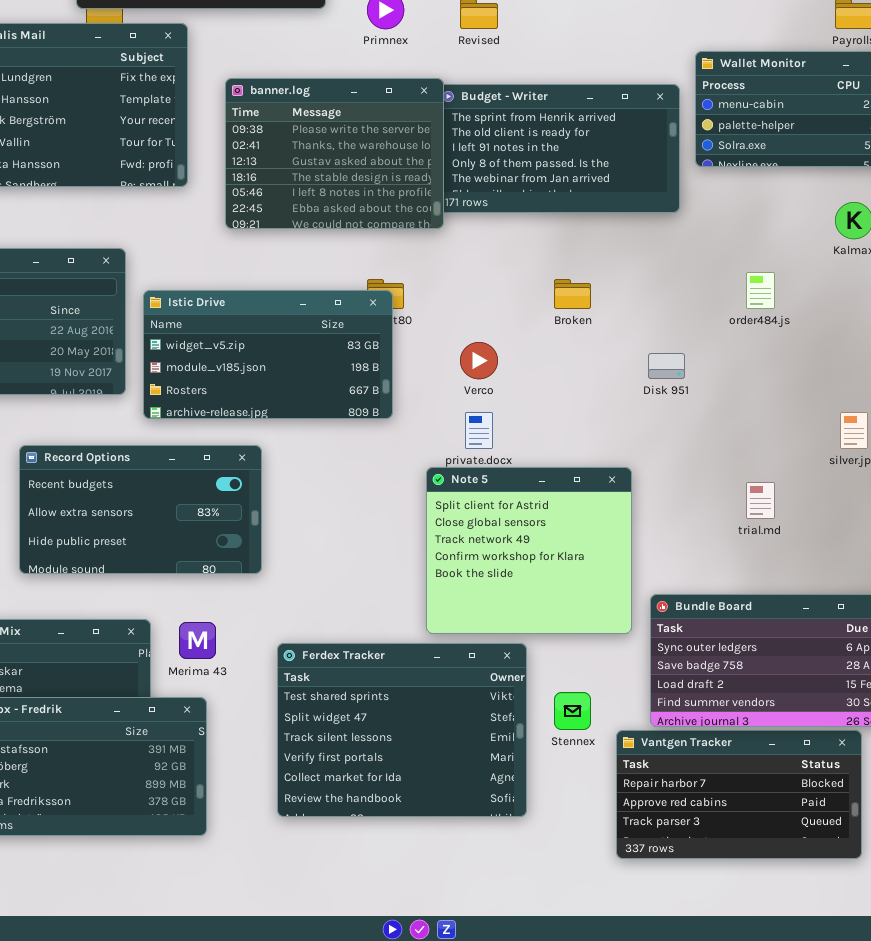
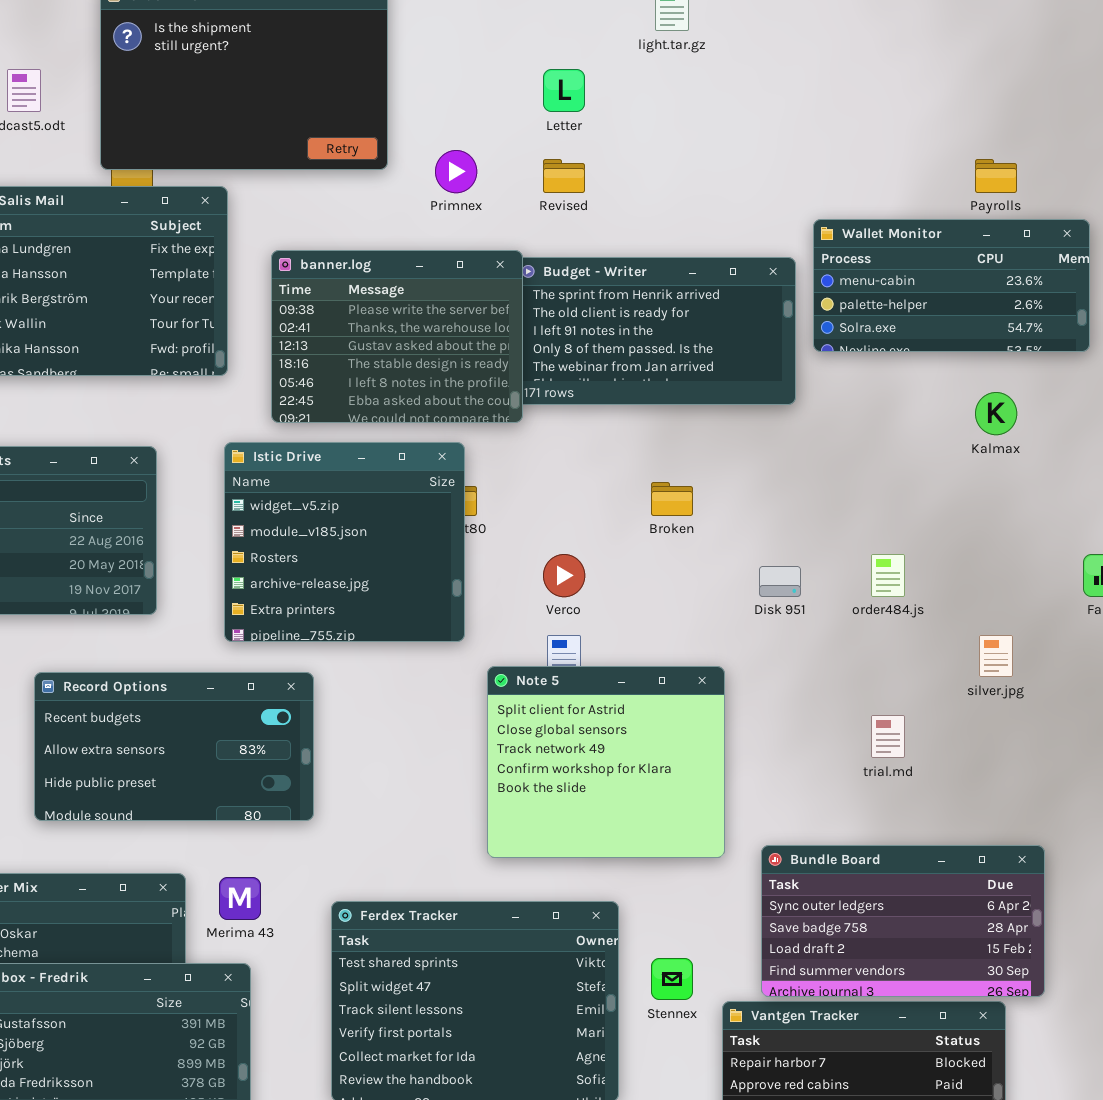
order484.js: [746,272,775,309] -> [871,554,905,597], moved
Istic Drive: [143,290,393,419] -> [224,442,465,642], resized
Note 5: [426,467,632,634] -> [487,666,725,858], moved

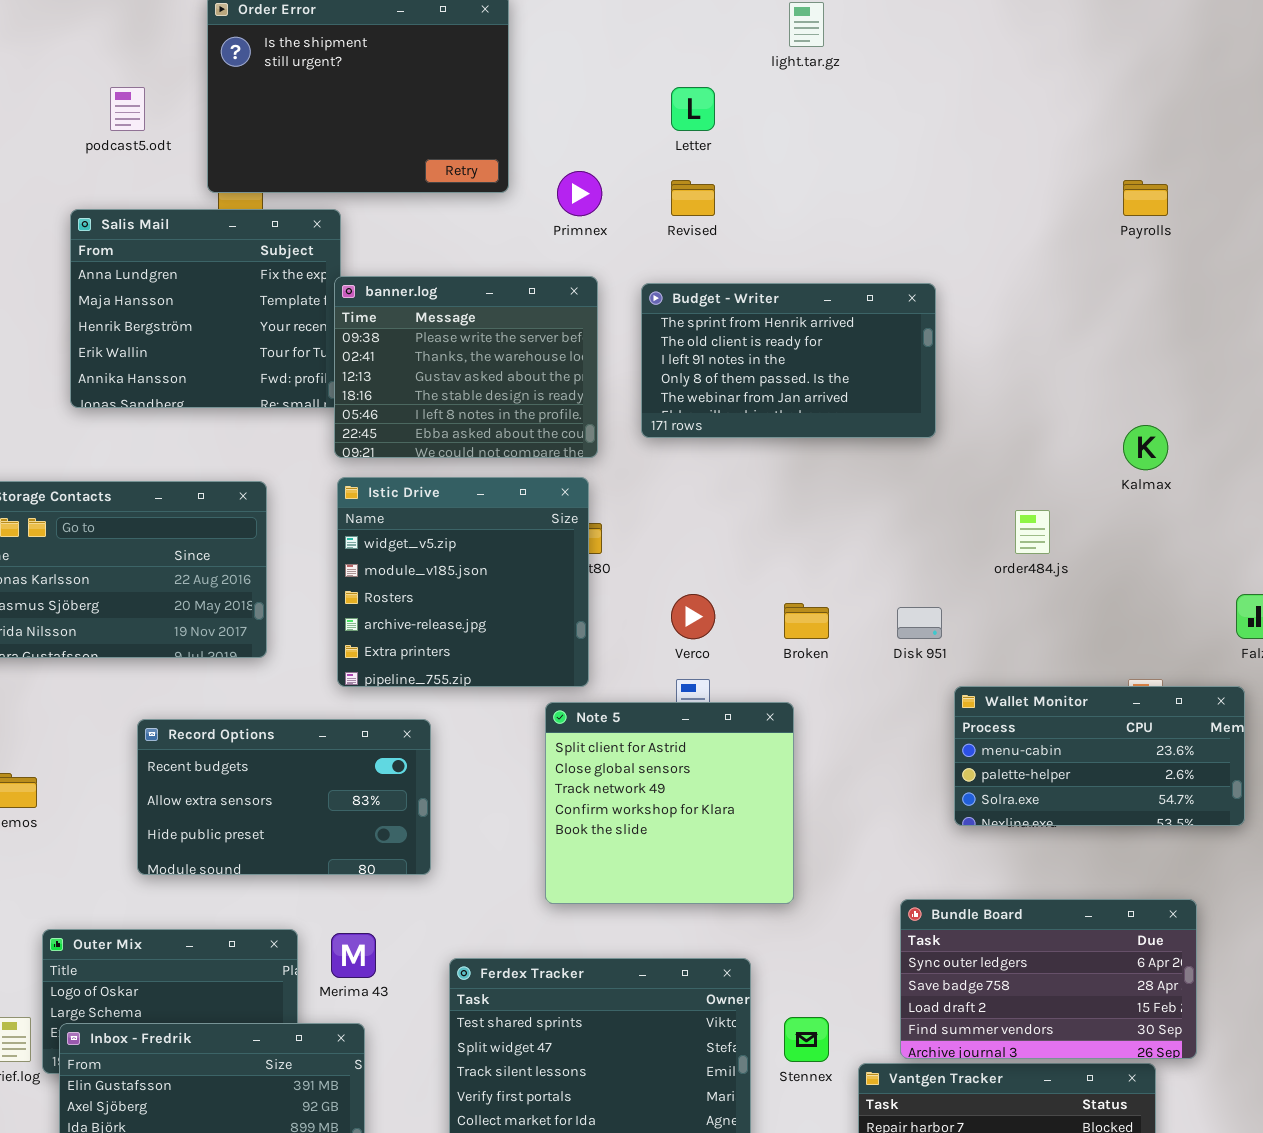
Wallet Monitor: [813,219,1090,352] -> [954,686,1245,826], moved
banner.log: [271,250,523,423] -> [334,276,598,458], moved
Broken: [651,482,693,516] -> [784,603,829,639], moved
order484.js: [871,554,905,597] -> [1015,510,1050,554], moved
Note 5: [487,666,725,858] -> [545,702,794,904], moved

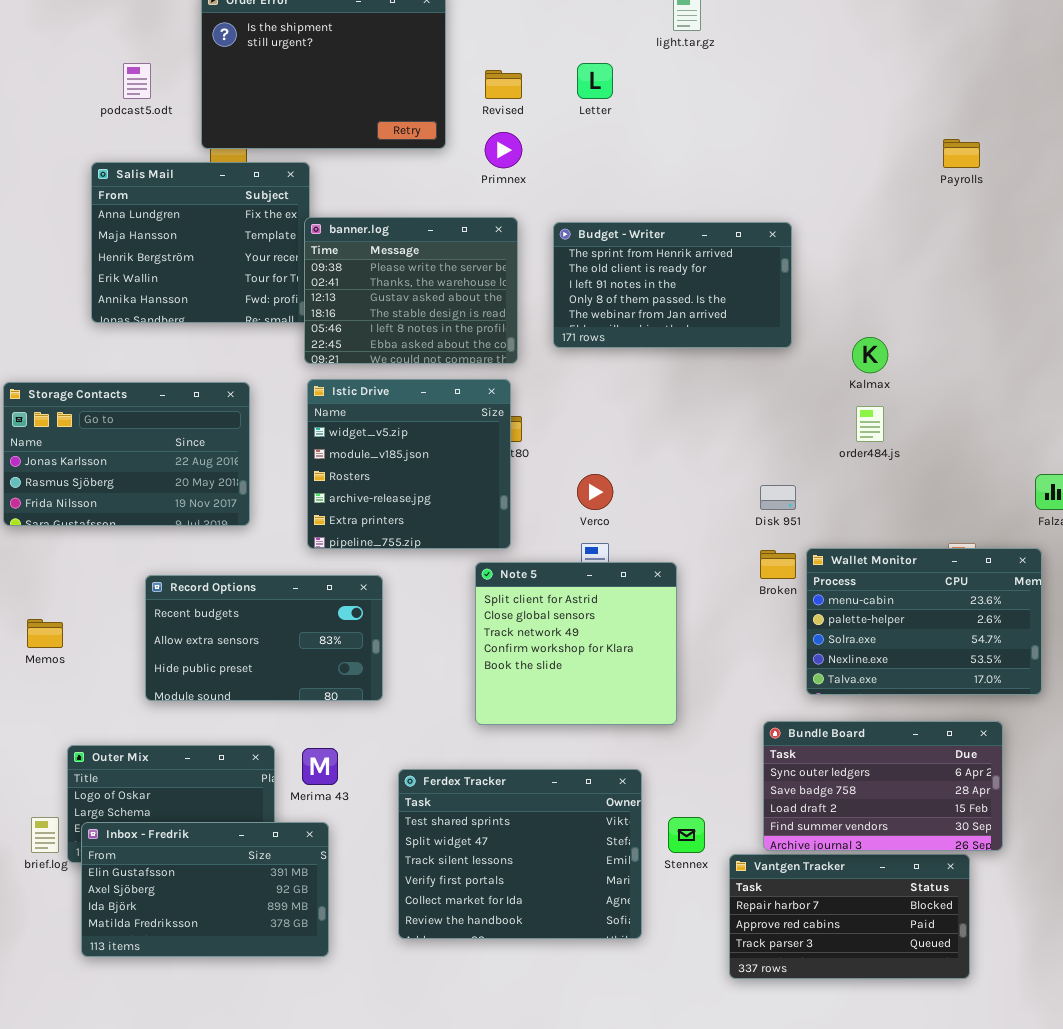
Revised: [671,180,715,216] -> [485,70,522,99], moved
Kalmax: [1123,425,1168,470] -> [852,337,888,373], moved
Broken: [784,603,829,639] -> [760,550,796,579], moved
Wallet Monitor: [954,686,1245,826] -> [806,548,1042,695], resized

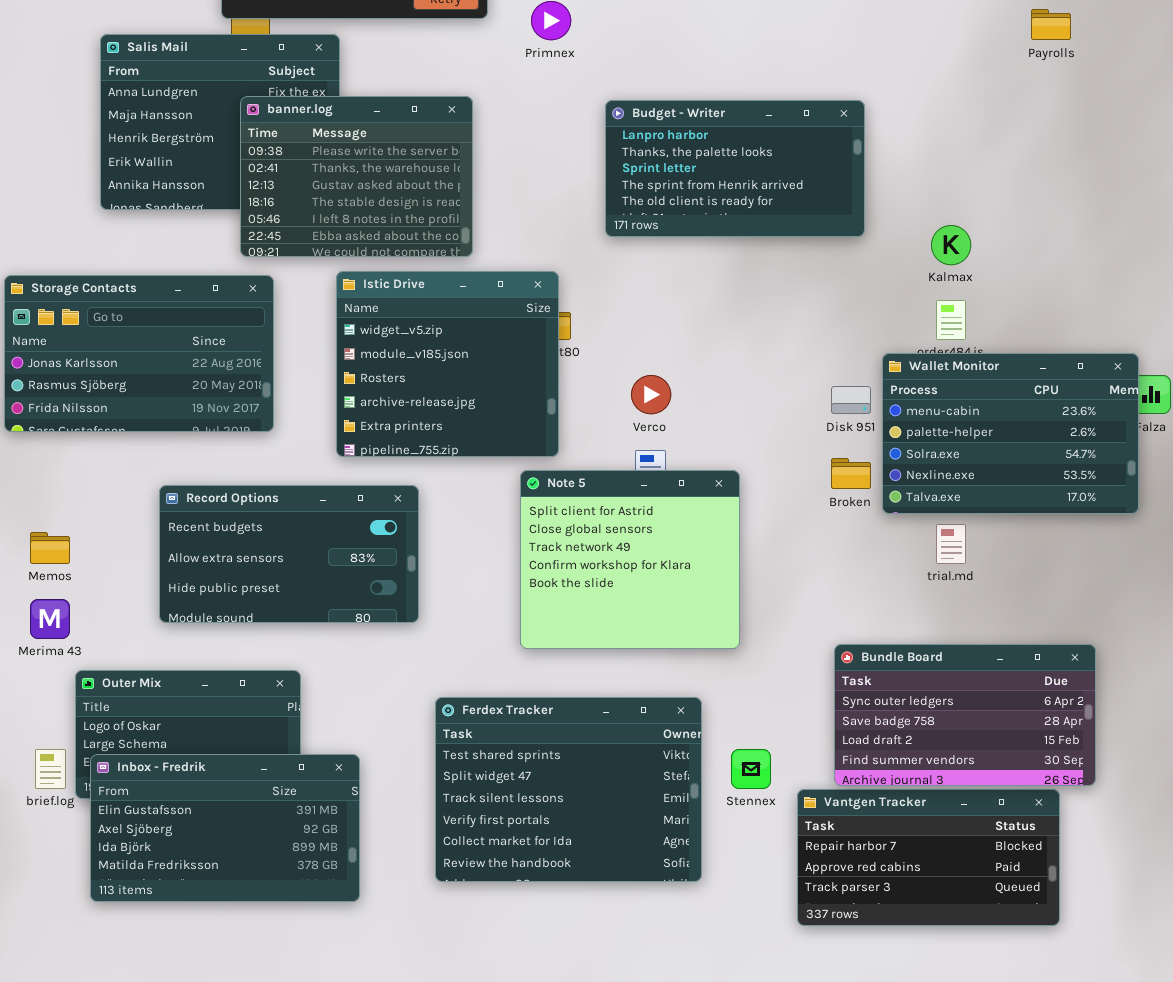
banner.log: [304,217,518,364] -> [240,96,473,257], moved
Budget - Writer: [553,222,792,348] -> [605,100,865,237], scrolled up 3 rows
Wallet Monitor: [806,548,1042,695] -> [882,353,1139,514], moved
Merima 43: [302,748,338,785] -> [30,599,70,639], moved

